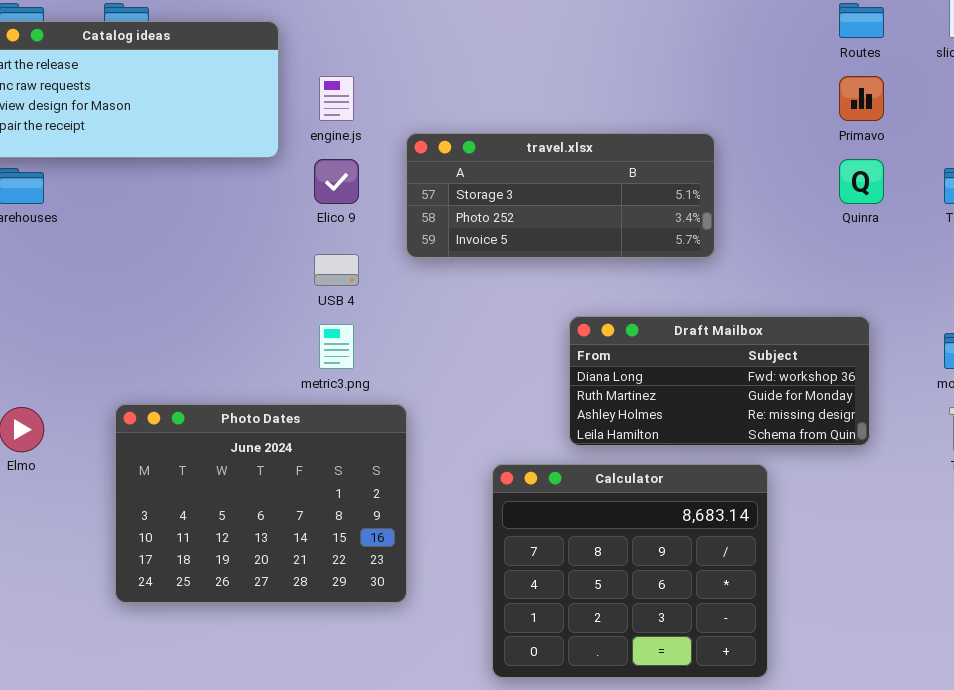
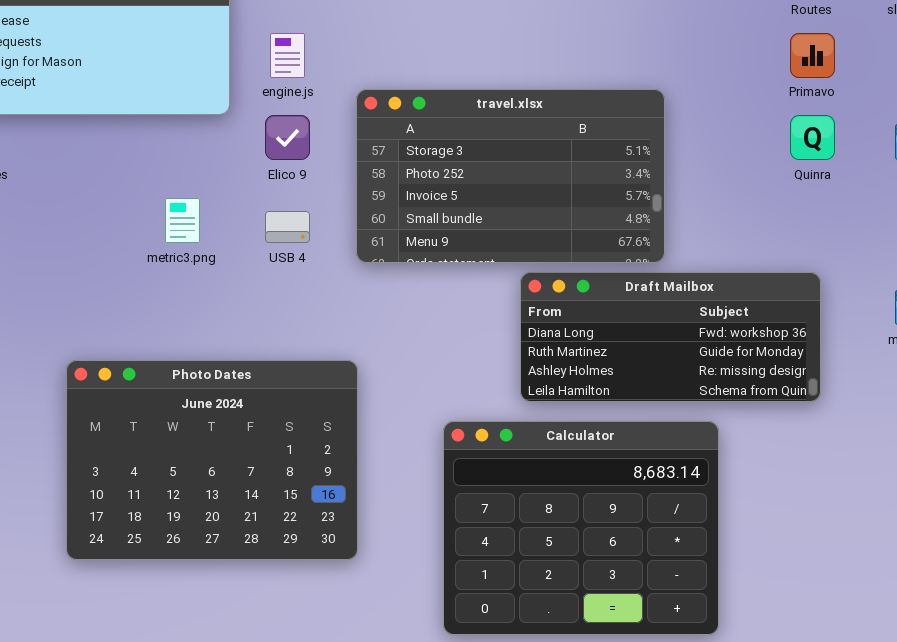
travel.xlsx: [406,133,715,258] -> [356,89,665,263], resized
metric3.png: [319,324,354,369] -> [165,198,200,243], moved

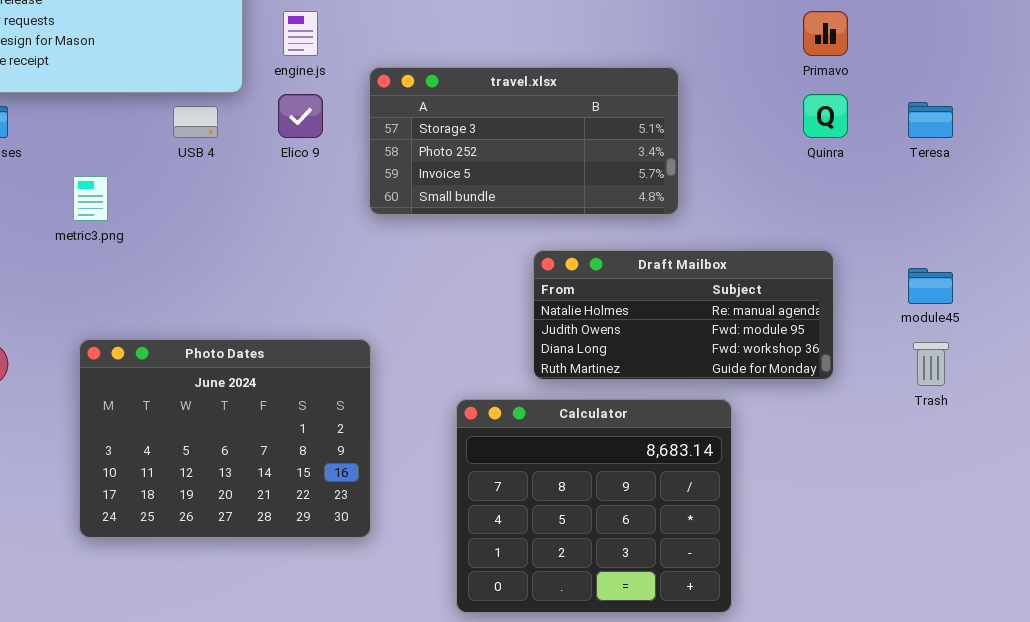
travel.xlsx: [356,89,665,263] -> [369,67,679,215], resized
metric3.png: [165,198,200,243] -> [73,176,108,221], moved
USB 4: [265,211,310,243] -> [173,106,218,138], moved
Draft Mailbox: [520,272,821,402] -> [533,250,834,380], scrolled up 2 rows

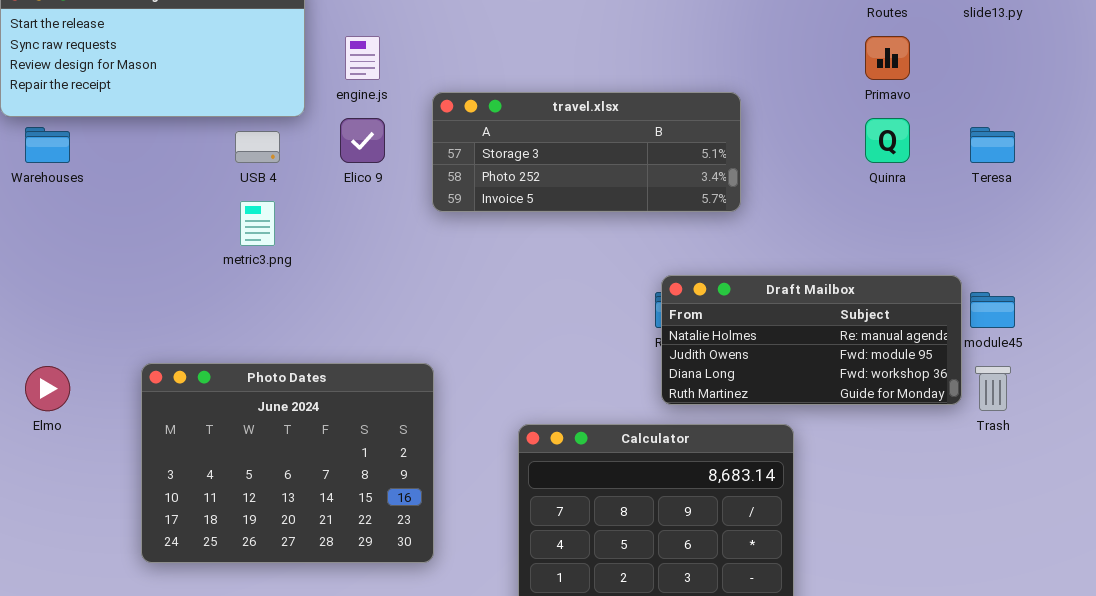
travel.xlsx: [369,67,679,215] -> [432,92,741,212], resized
metric3.png: [73,176,108,221] -> [240,201,275,246], moved
Draft Mailbox: [533,250,834,380] -> [661,275,962,405], moved

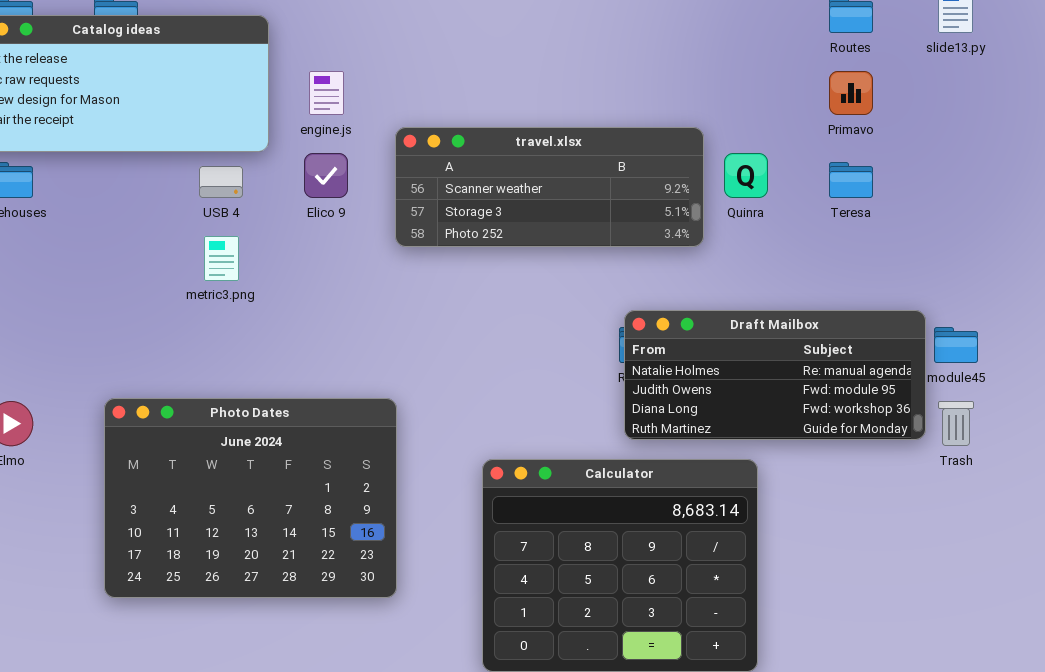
travel.xlsx: [432,92,741,212] -> [395,127,704,247], scrolled up 1 row
Quinra: [865,118,910,163] -> [724,153,768,198], moved
Teresa: [970,127,1015,163] -> [829,162,873,198], moved

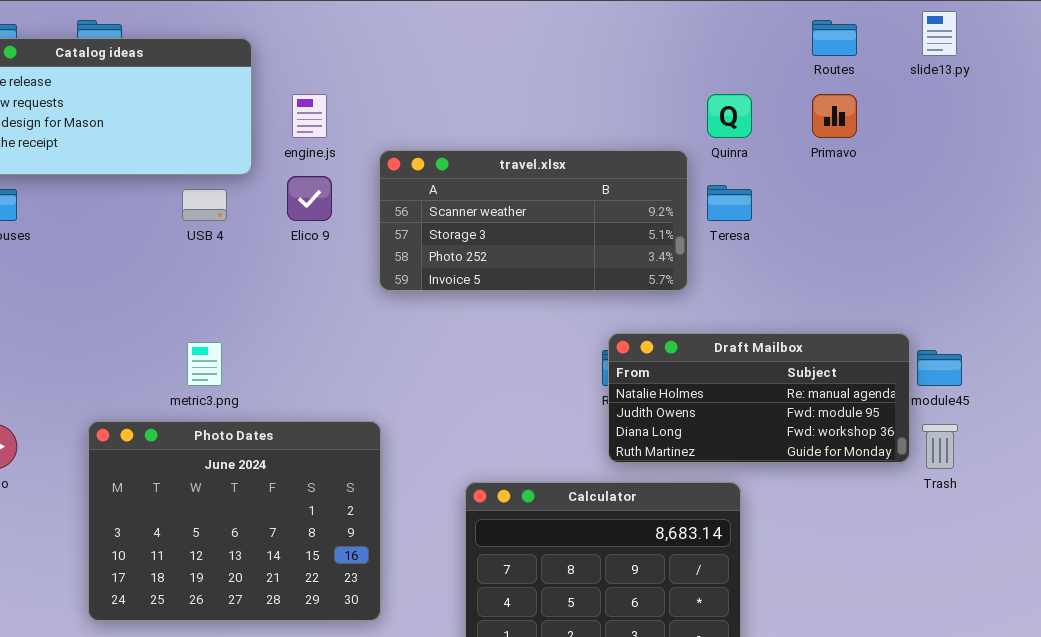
travel.xlsx: [395,127,704,247] -> [379,150,688,291], resized
Quinra: [724,153,768,198] -> [707,94,752,138], moved
Teresa: [829,162,873,198] -> [707,185,752,221], moved
metric3.png: [204,236,239,281] -> [187,342,222,386], moved

